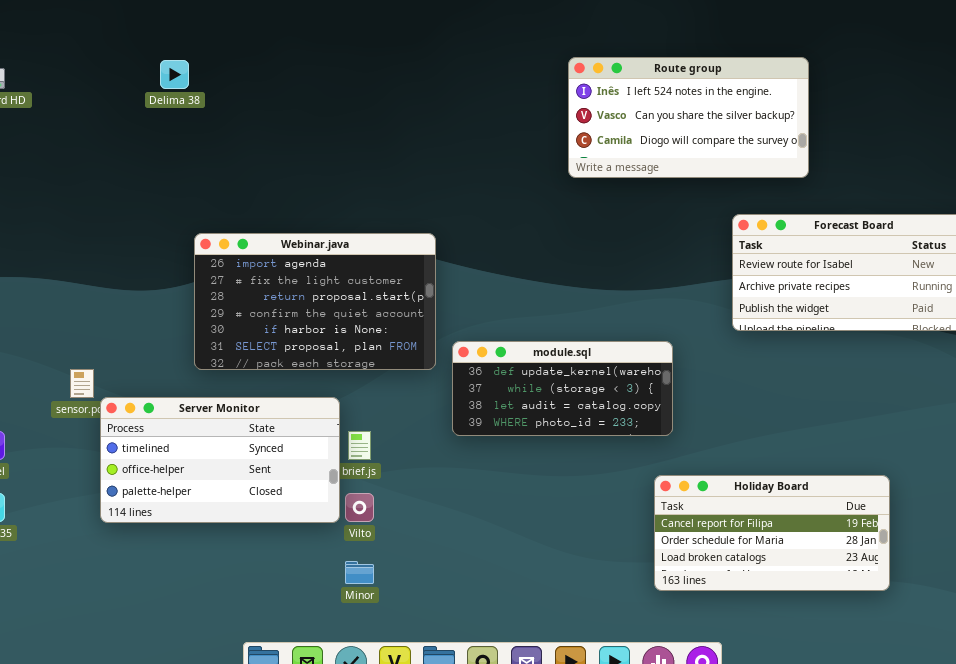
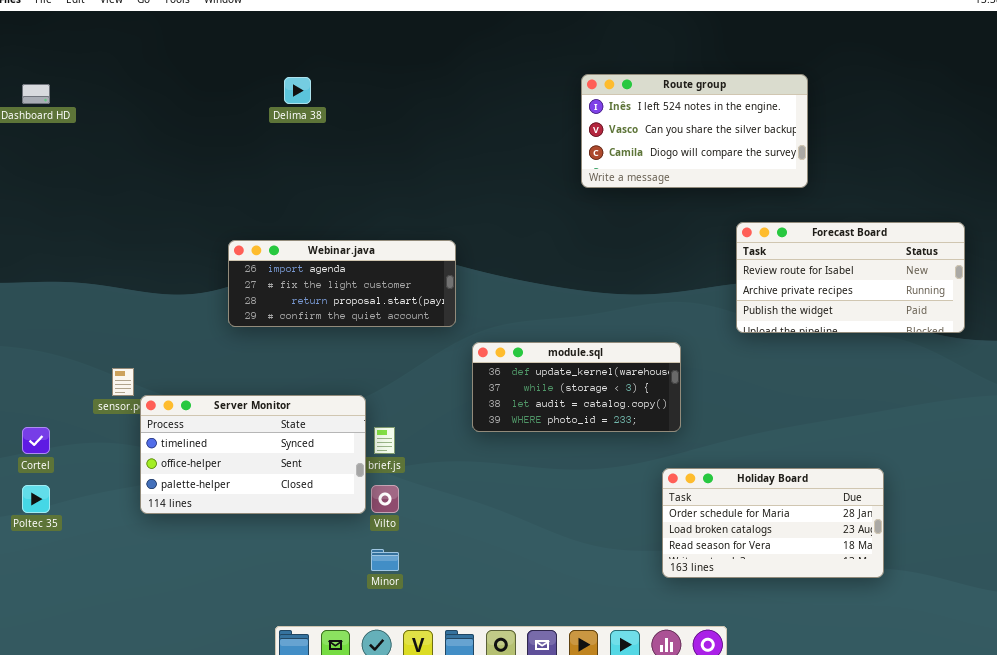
Delima 38: [160,60,189,89] -> [284,77,311,104], moved
Webinar.java: [194,233,436,370] -> [228,240,456,327], resized
Holiday Board: [654,475,890,591] -> [662,468,884,578], scrolled down 1 row

